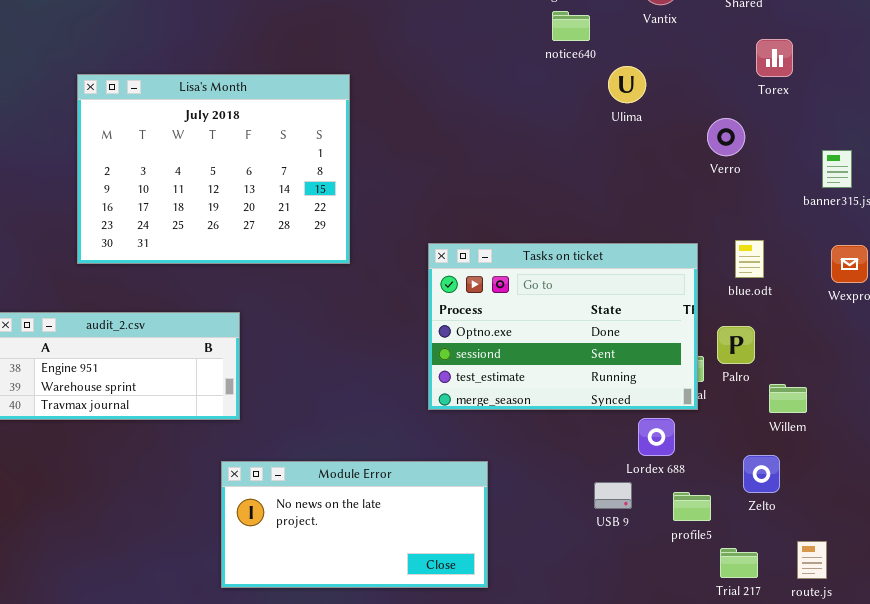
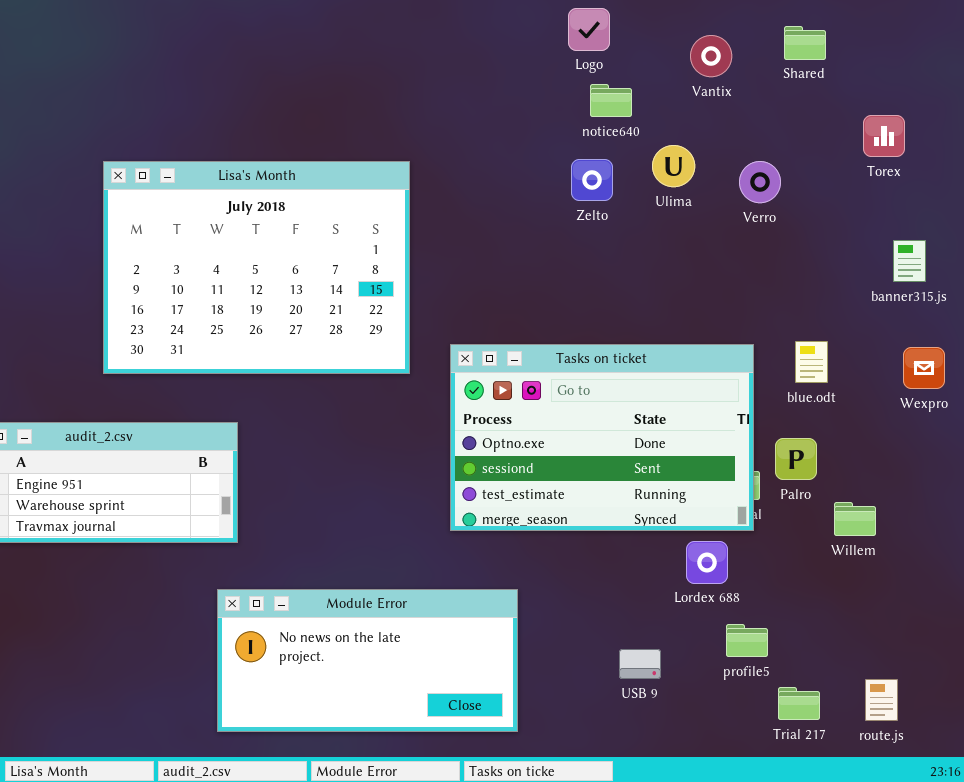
Torex: [756,39,793,77] -> [863,115,905,157], moved
Lisa's Month: [77,74,350,264] -> [103,161,410,374], moved
Verro: [707,118,745,156] -> [739,161,781,203], moved
Zelto: [743,455,780,493] -> [571,159,613,201], moved
USB 9: [594,482,632,509] -> [619,649,661,679], moved

